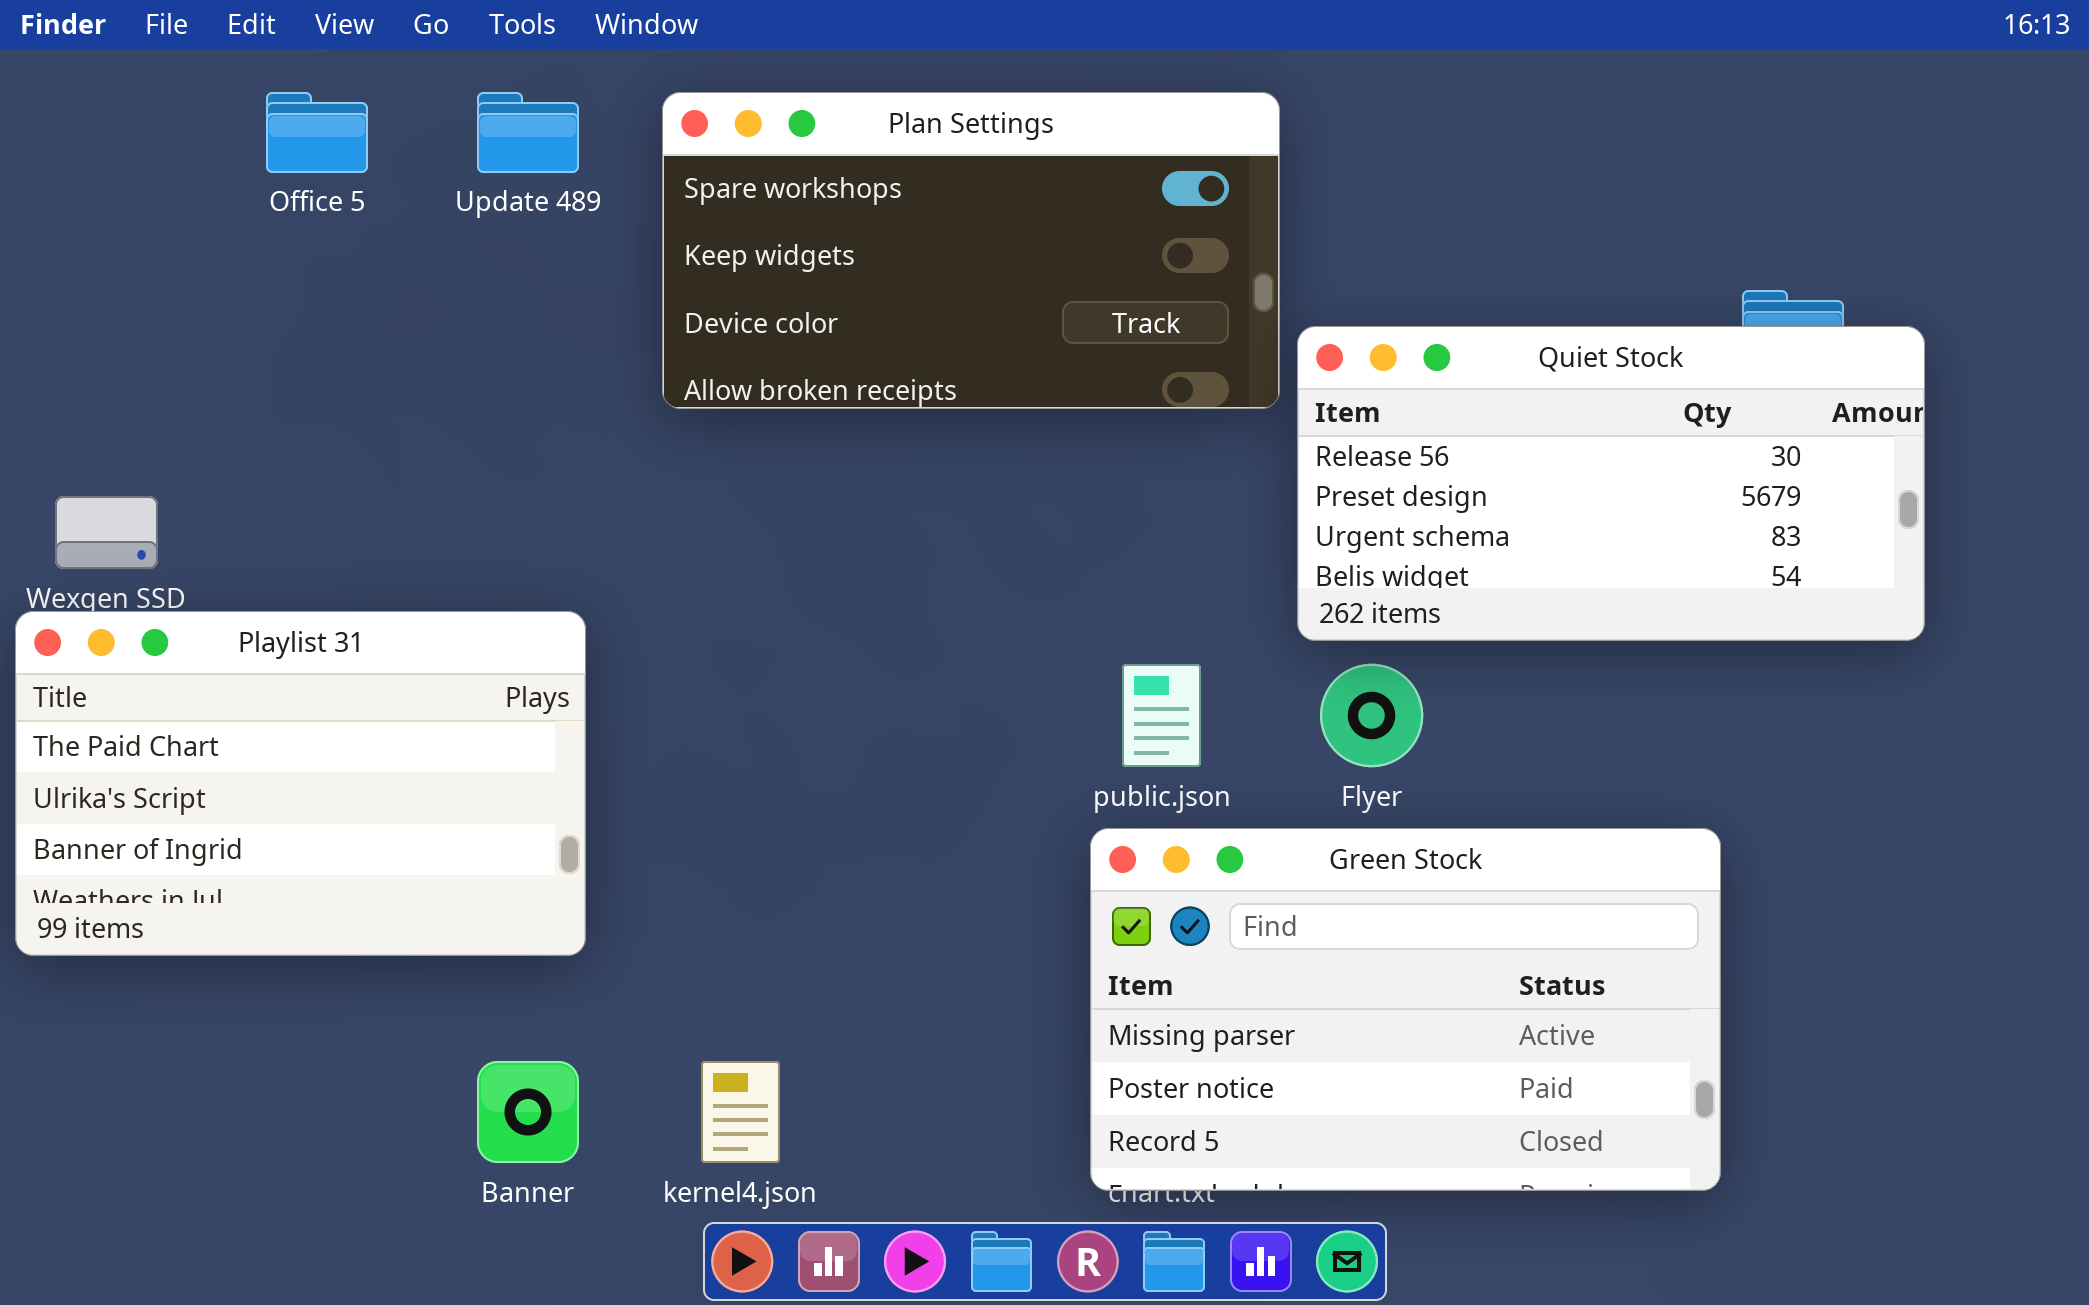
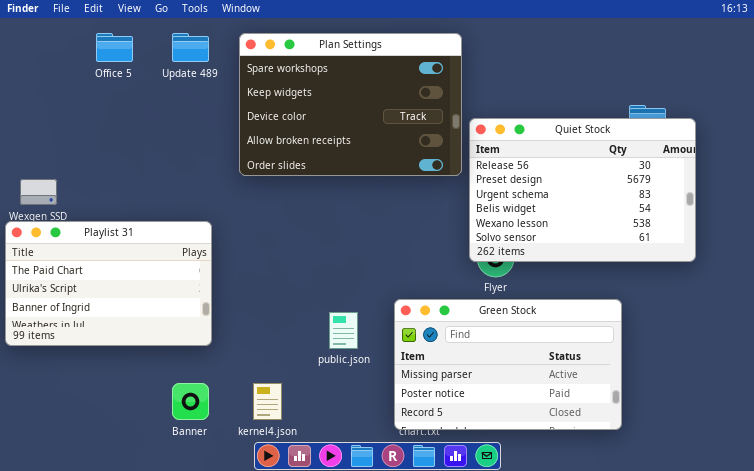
Plan Settings: [662,92,1280,409] -> [239,33,462,176], resized
Quiet Stock: [1297,326,1925,641] -> [469,118,696,262], resized
public.json: [1122,664,1201,767] -> [329,312,358,349], moved

